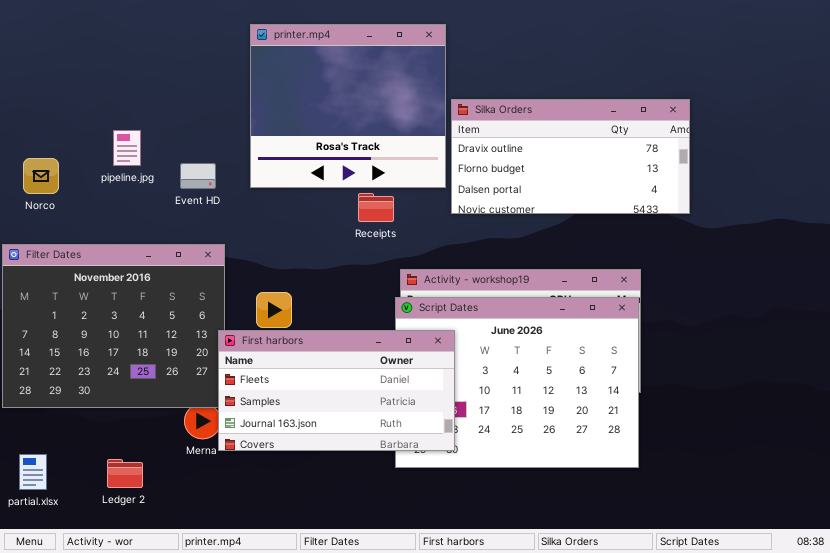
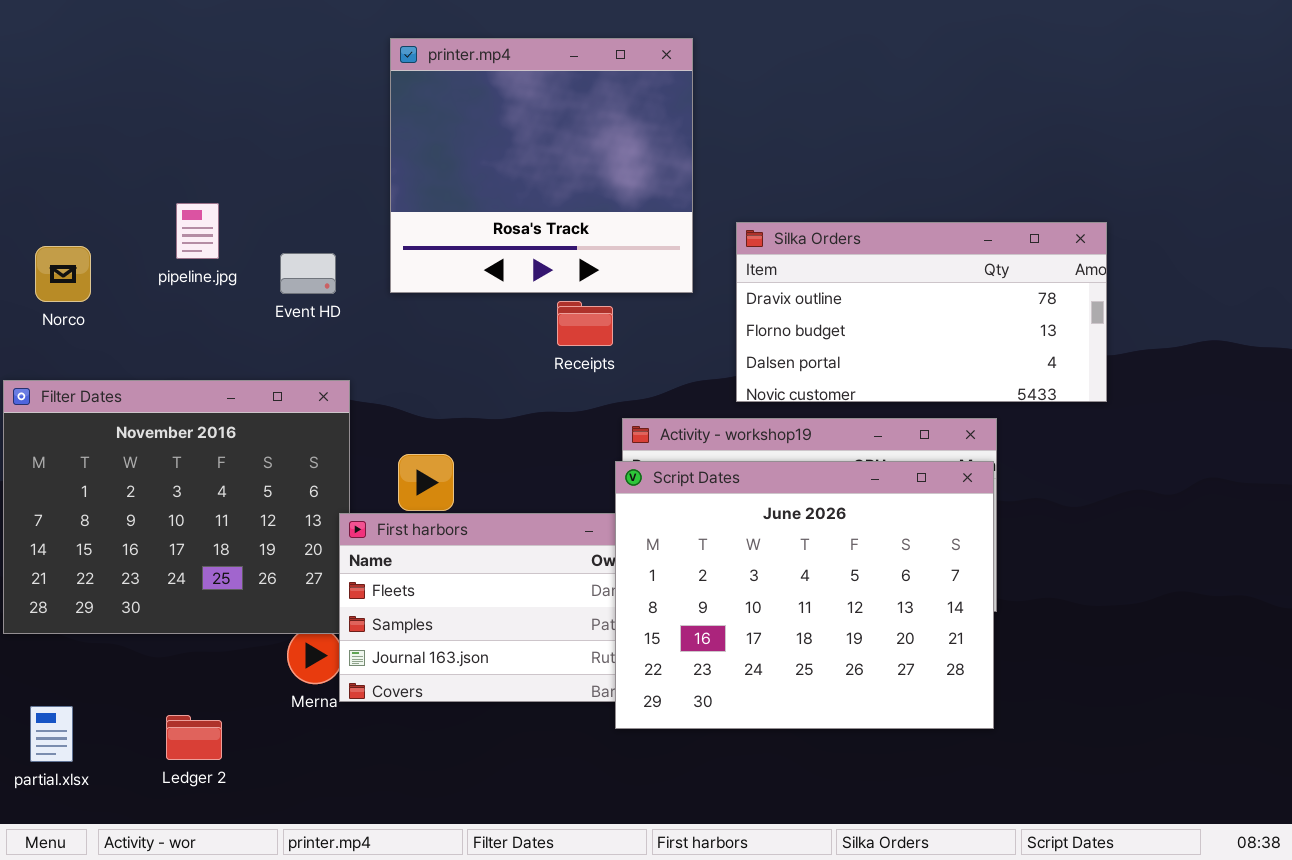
Silka Orders: [451,99,690,214] -> [736,222,1107,402], moved
Script Dates: [395,297,639,468] -> [615,461,994,729], raised

